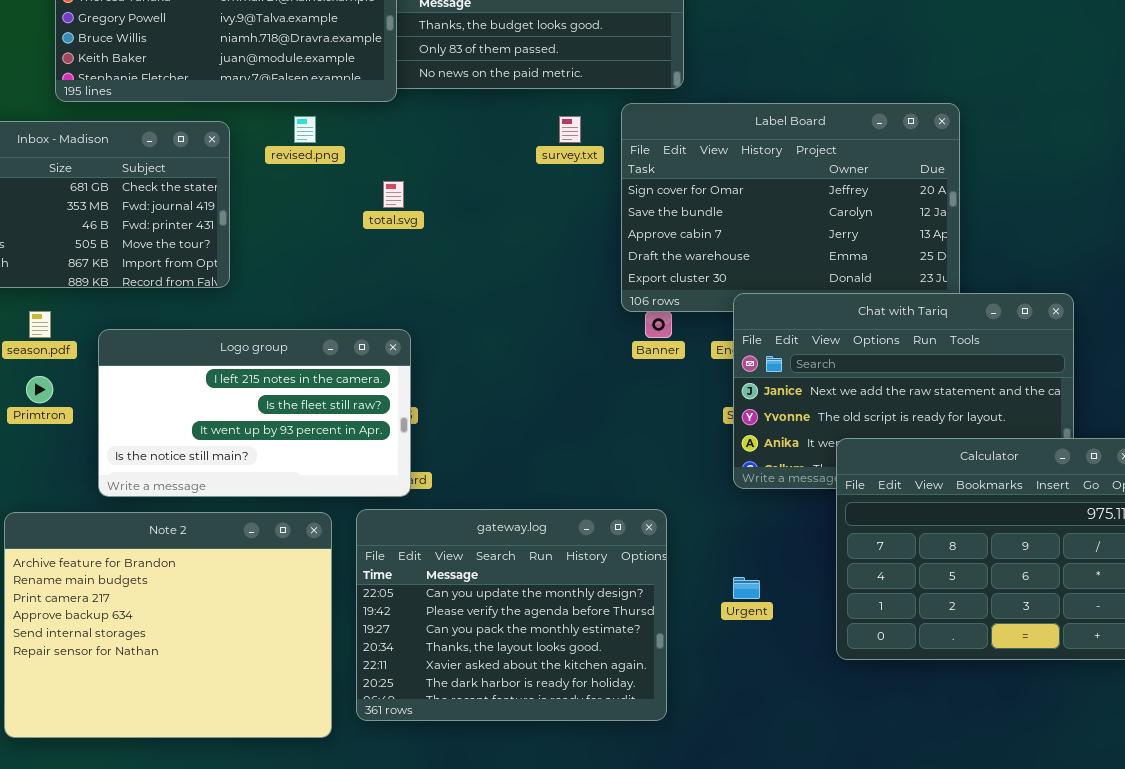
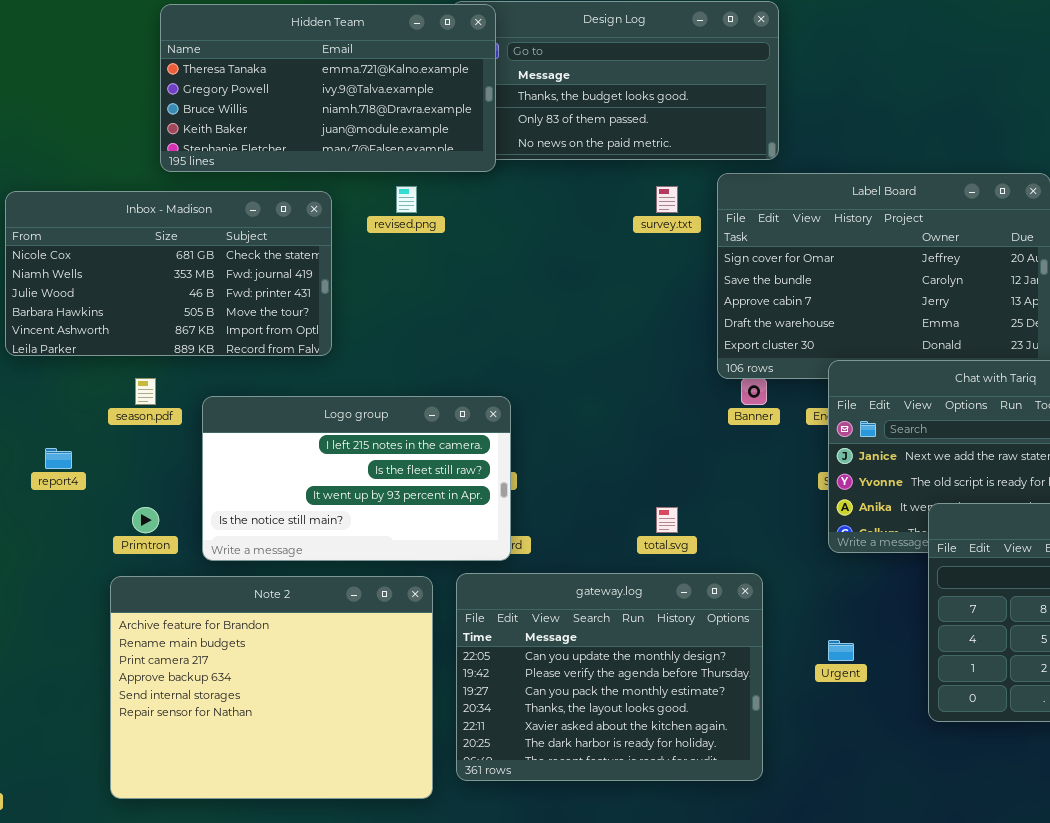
total.svg: [383,181,404,208] -> [656,507,678,533], moved
Primtron: [26,376,53,403] -> [132,507,159,533], moved

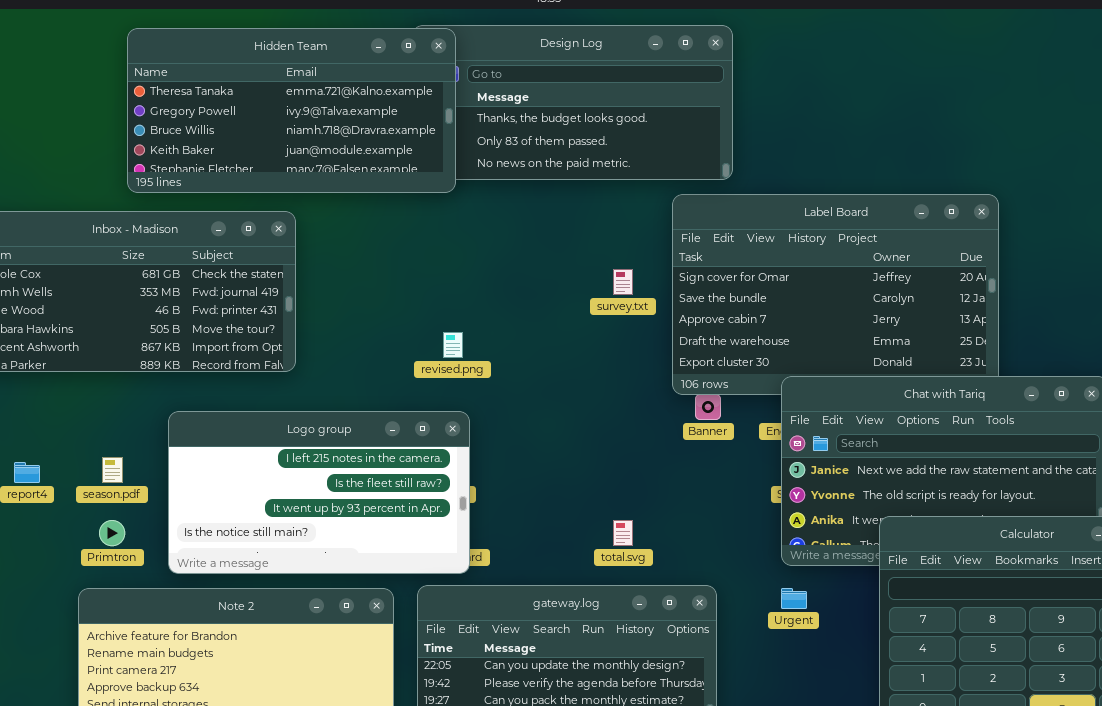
revised.png: [396,186,417,213] -> [443,332,463,358], moved
survey.txt: [656,186,678,213] -> [613,269,633,295], moved
season.pdf: [135,378,156,405] -> [102,457,123,483], moved
Urgent: [828,640,854,661] -> [781,588,807,609], moved

